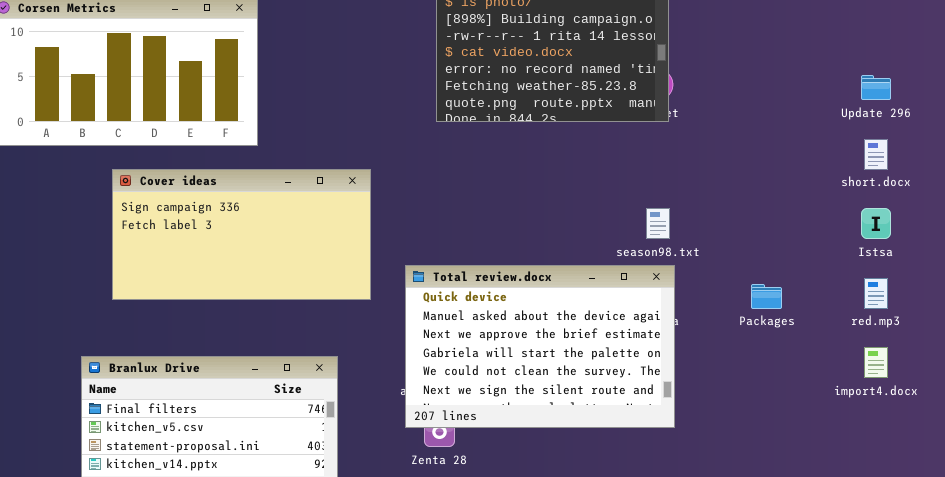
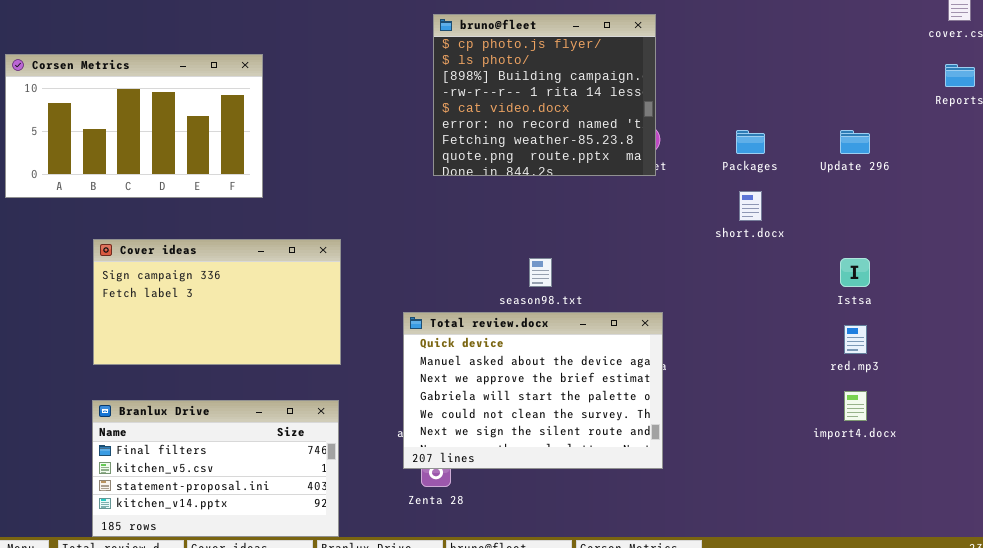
short.docx: [864,139,888,170] -> [739,191,762,221], moved
Cover ideas: [112,169,371,300] -> [93,239,341,365], moved
season98.txt: [646,208,670,239] -> [529,258,552,287], moved
Packages: [751,284,782,309] -> [736,130,765,154], moved

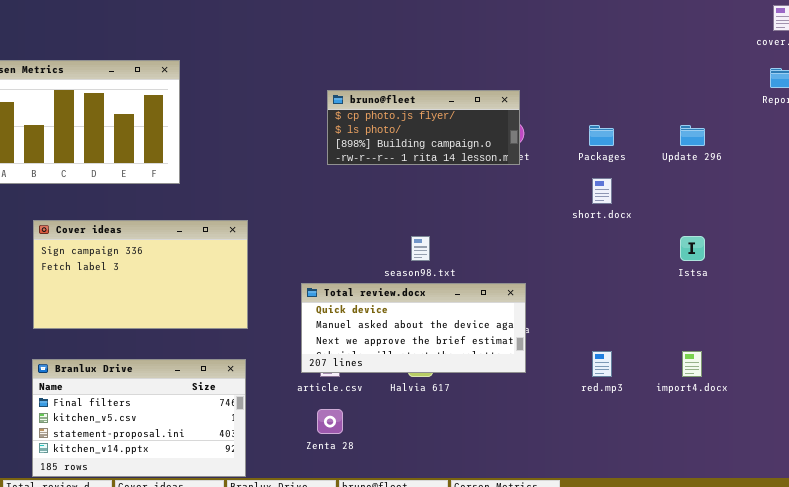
bruno@fleet: [433,14,656,176] -> [327,90,520,165], resized
Total review.docx: [403,312,663,469] -> [301,283,526,373], resized
red.mp3: [844,325,867,354] -> [592,351,612,377], moved

